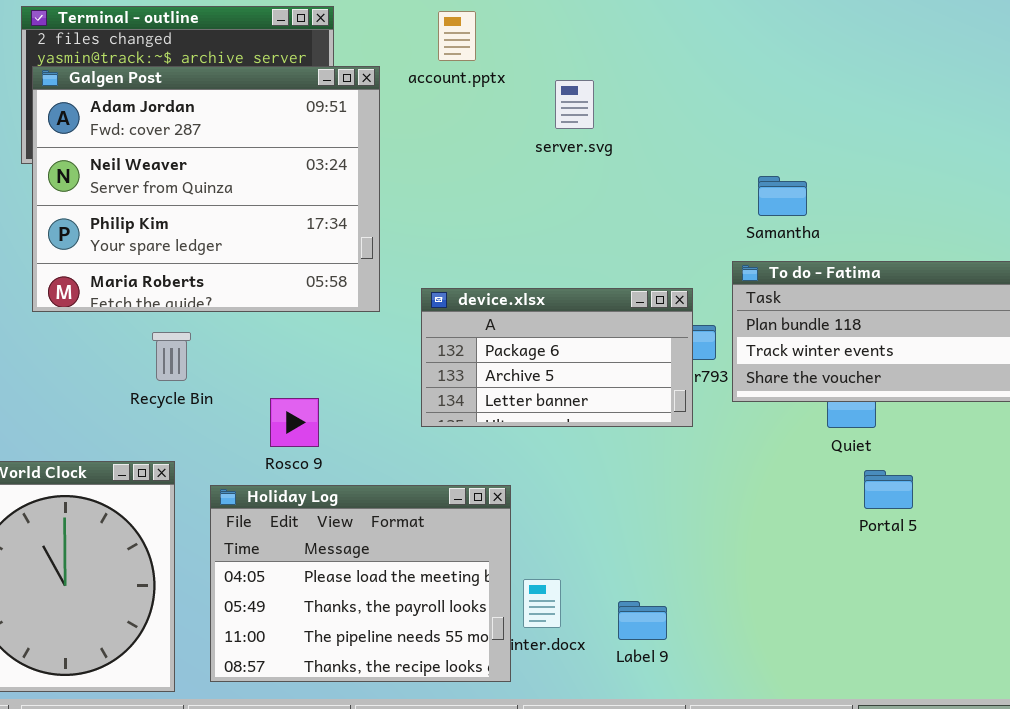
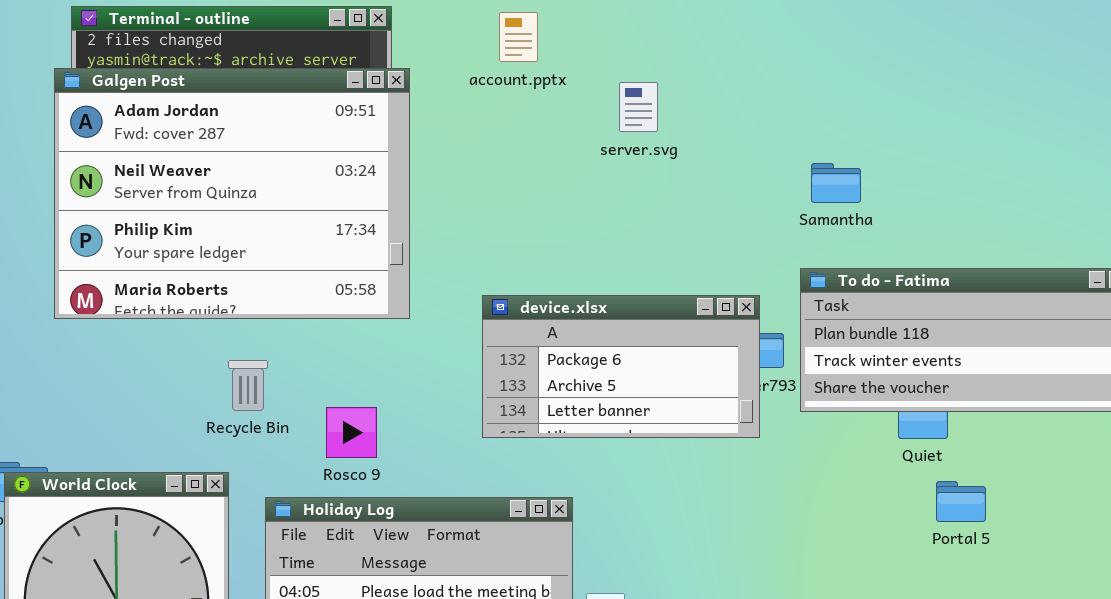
Galgen Post: [32,66,380,312] -> [54,68,410,319], moved
Samantha: [758,176,807,216] -> [811,163,861,203], moved
Recycle Bin: [152,332,191,381] -> [228,360,268,411], moved

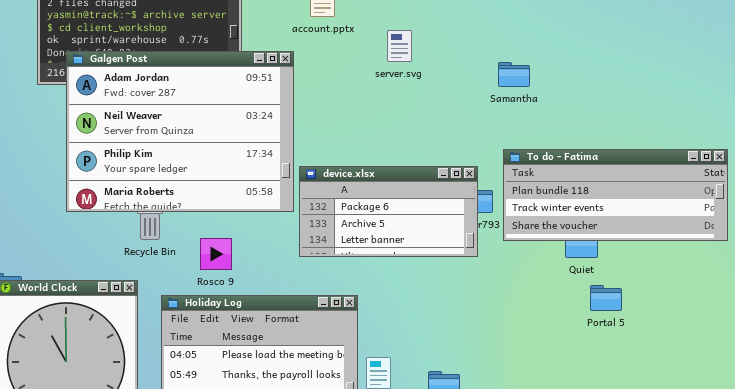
Galgen Post: [54,68,410,319] -> [66,51,294,212], moved
Samantha: [811,163,861,203] -> [498,62,530,87], moved

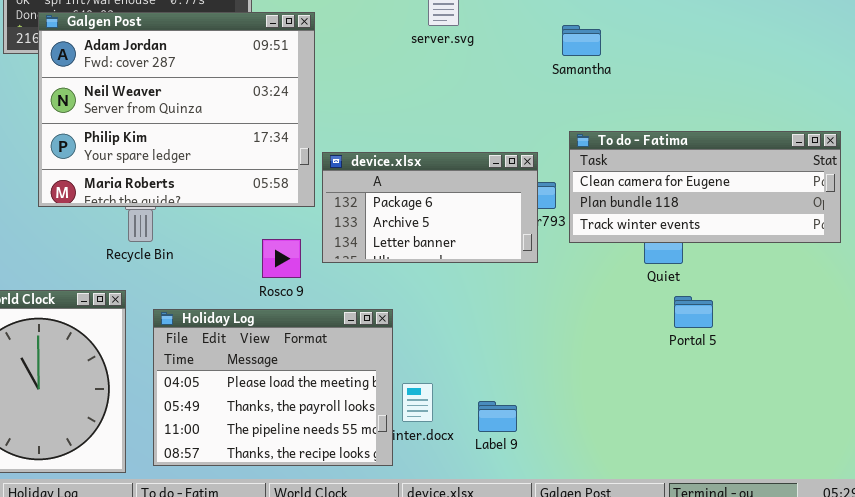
To do - Fatima: [503,149,728,241] -> [569,131,841,243], scrolled up 1 row
Rosco 9: [200,238,232,270] -> [262,239,301,278], moved

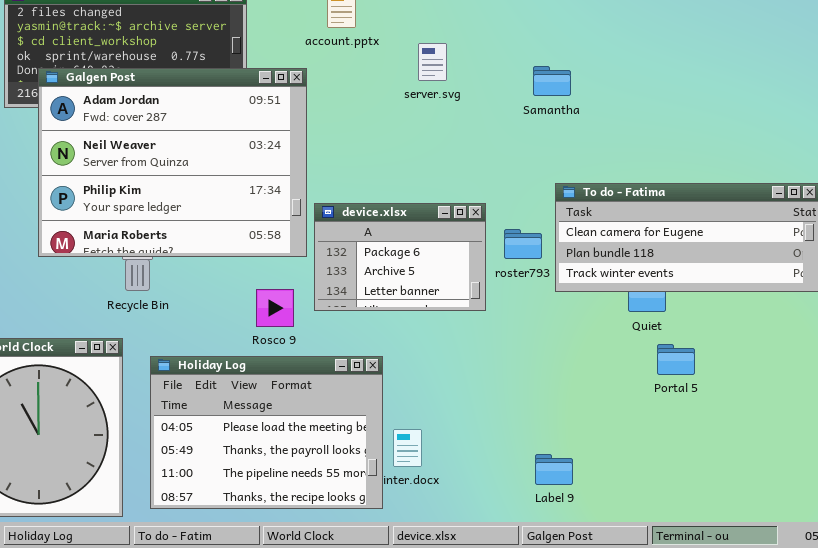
Samantha: [562,25,601,56] -> [533,66,571,96], moved
device.xlsx: [322,152,538,263] -> [314,203,486,311], resized
Label 9: [478,401,517,432] -> [535,454,573,485], moved

